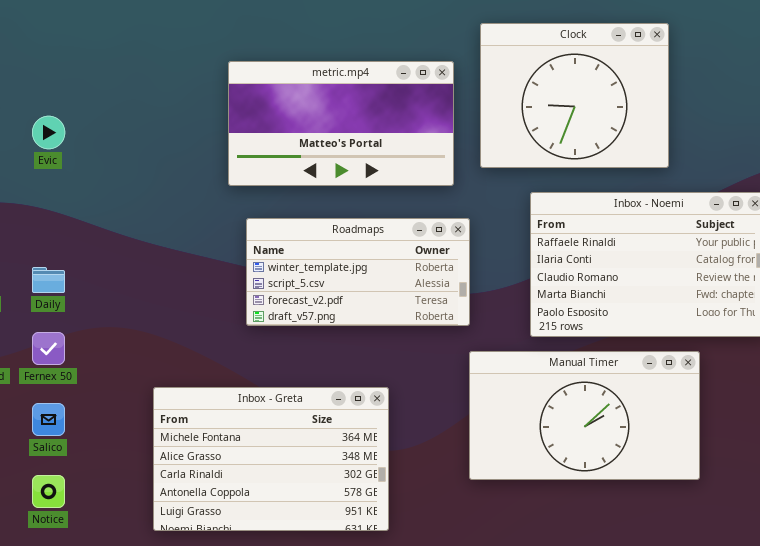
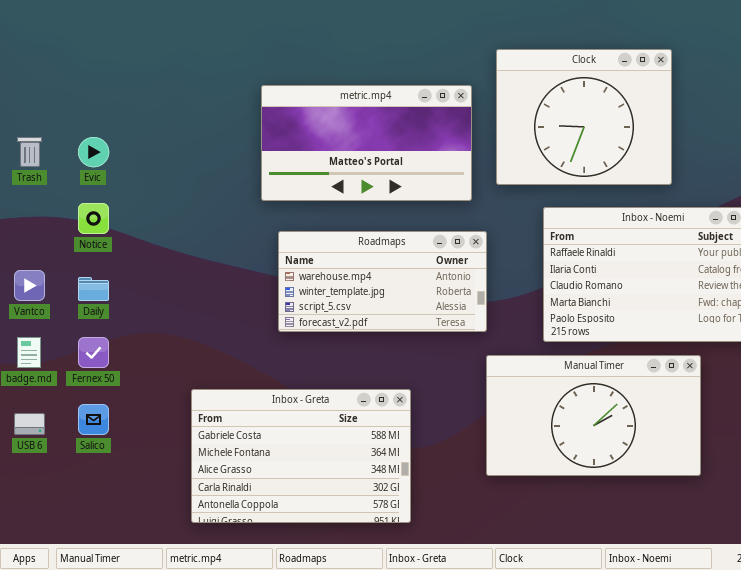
Roadmaps: [246,218,470,326] -> [278,231,487,332], scrolled up 1 row
Inbox - Greta: [153,387,389,531] -> [191,389,411,523], scrolled up 1 row
Notice: [32,475,65,508] -> [78,203,109,234], moved

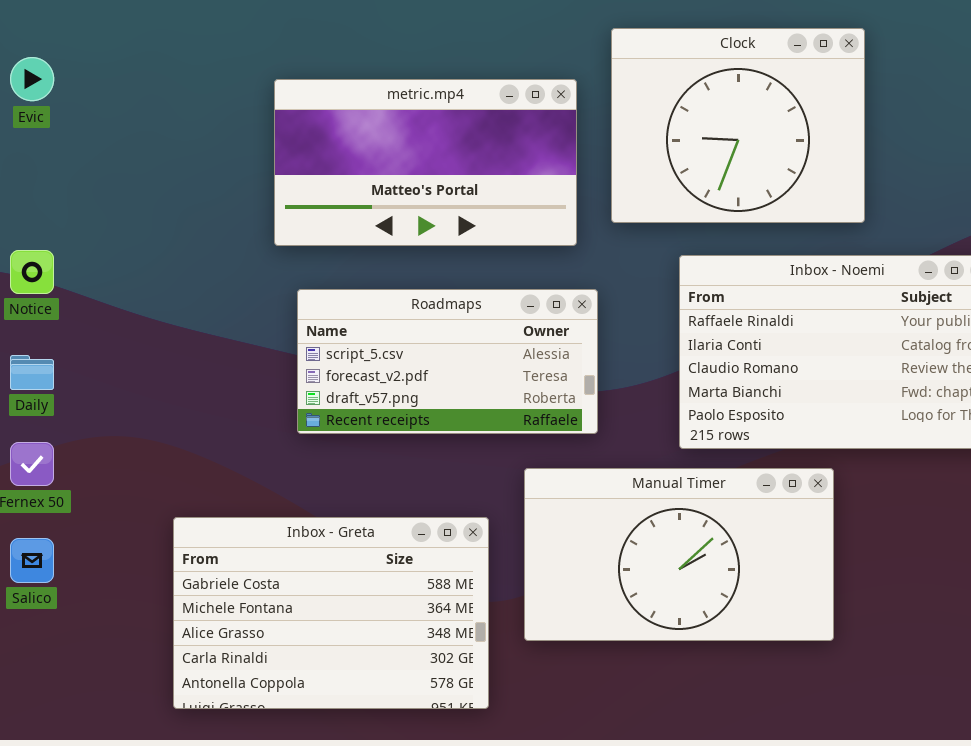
Evic: [78,137,109,167] -> [10,57,54,101], moved
Roadmaps: [278,231,487,332] -> [297,289,598,434], scrolled down 2 rows
Manual Timer: [486,355,701,476] -> [524,468,834,641], moved

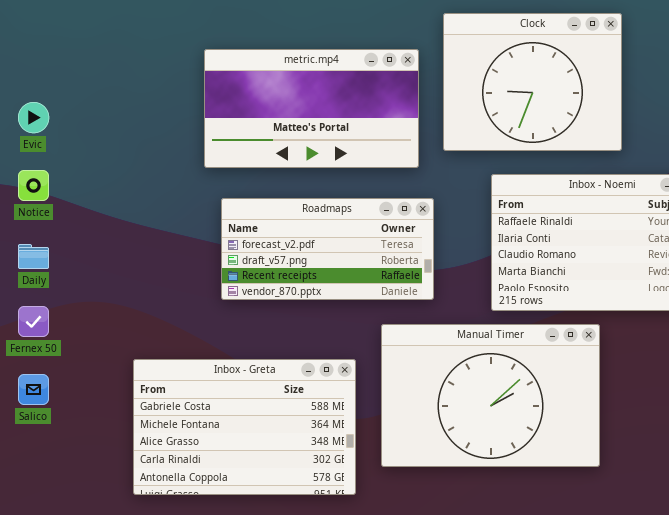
Evic: [10,57,54,101] -> [18,102,49,133], moved
Roadmaps: [297,289,598,434] -> [221,198,434,300], scrolled down 1 row
Manual Timer: [524,468,834,641] -> [381,324,600,467], resized

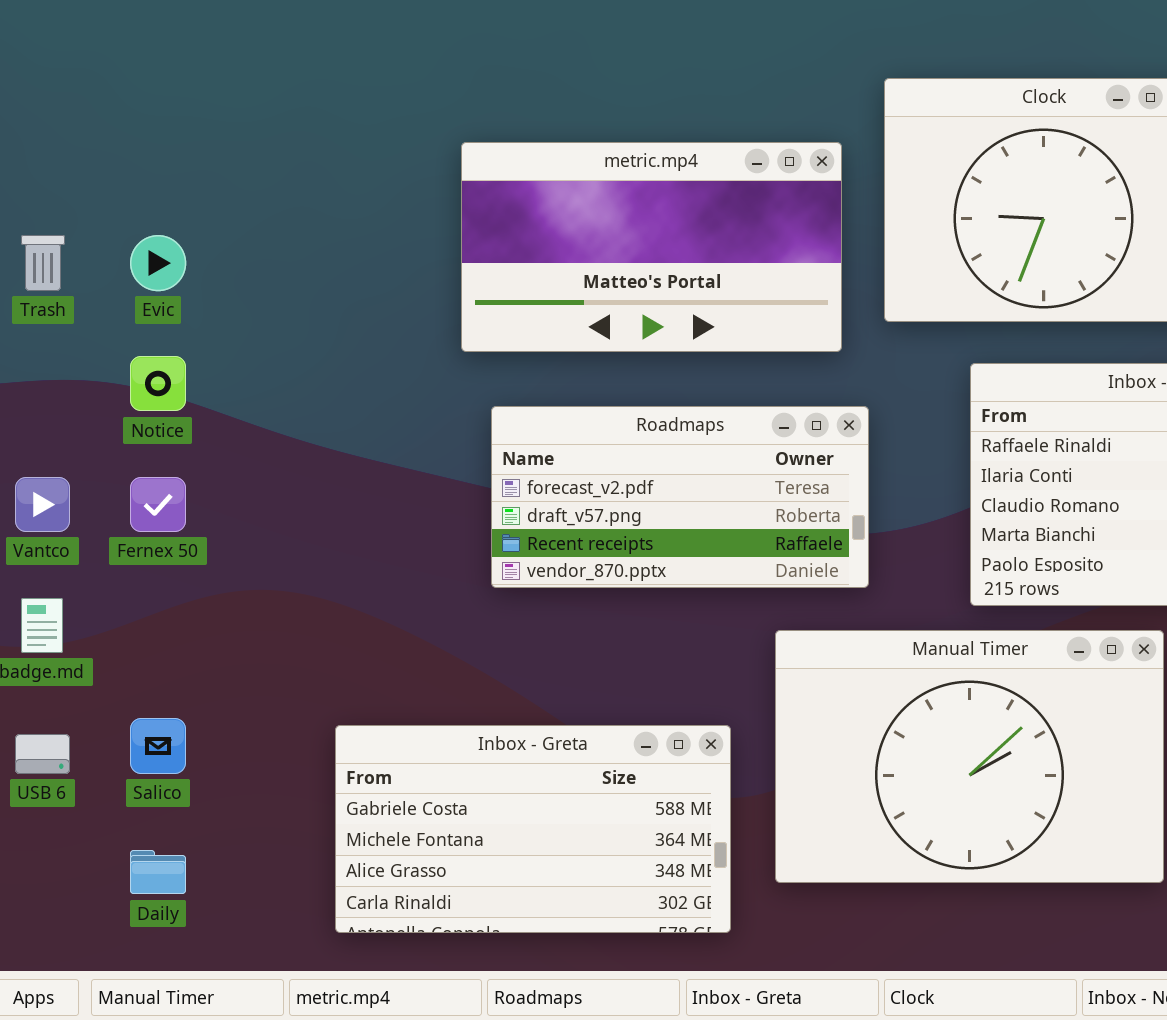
Daily: [18,244,49,269] -> [130,850,186,894], moved
Fernex 50: [18,306,49,337] -> [130,477,186,532], moved
Inbox - Greta: [133,359,356,495] -> [335,725,731,933], resized

